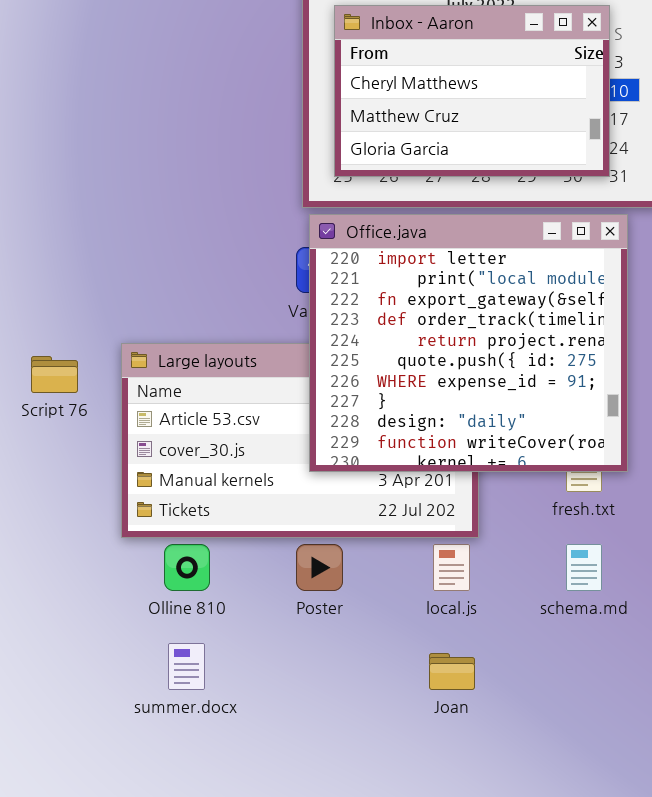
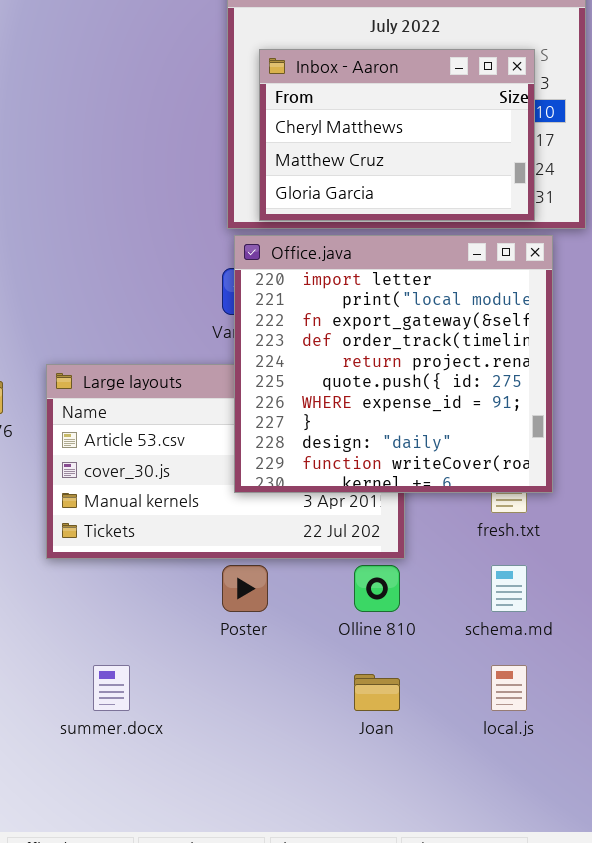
Inbox - Aaron: [334,5,610,177] -> [259,49,535,221], moved
Olline 810: [164,544,210,591] -> [354,565,400,612], moved
local.js: [433,544,470,591] -> [491,665,527,711], moved

